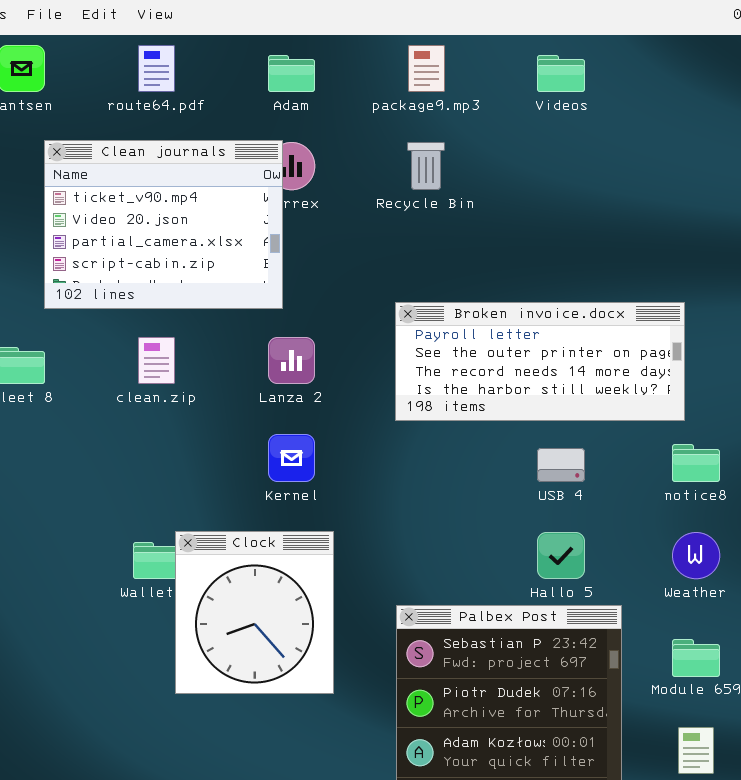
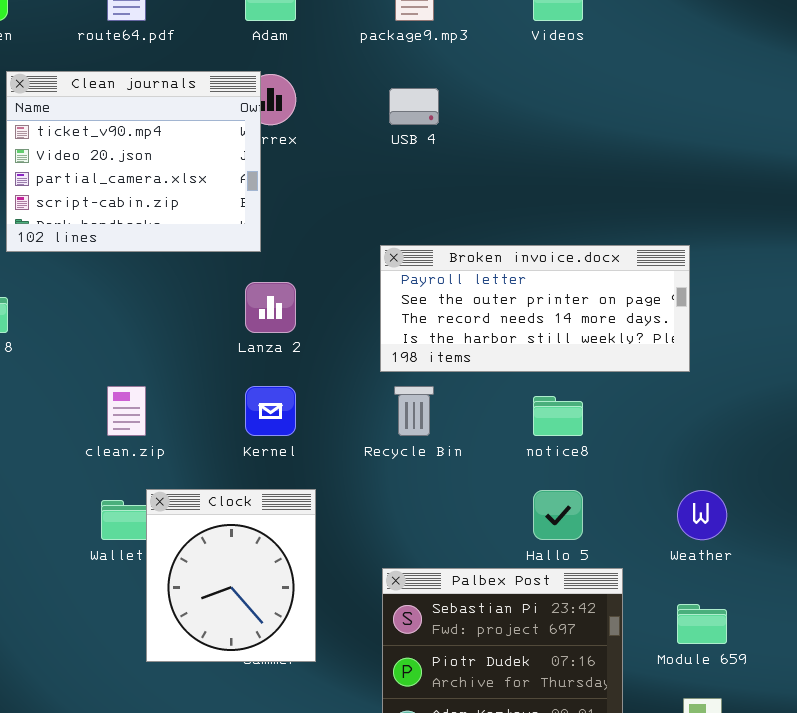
Recycle Bin: [407,142,445,190] -> [394,386,434,436], moved
clean.zip: [138,337,175,384] -> [107,386,146,436], moved
notice8: [672,444,720,482] -> [533,396,583,436], moved
USB 4: [537,448,585,482] -> [389,88,439,125], moved

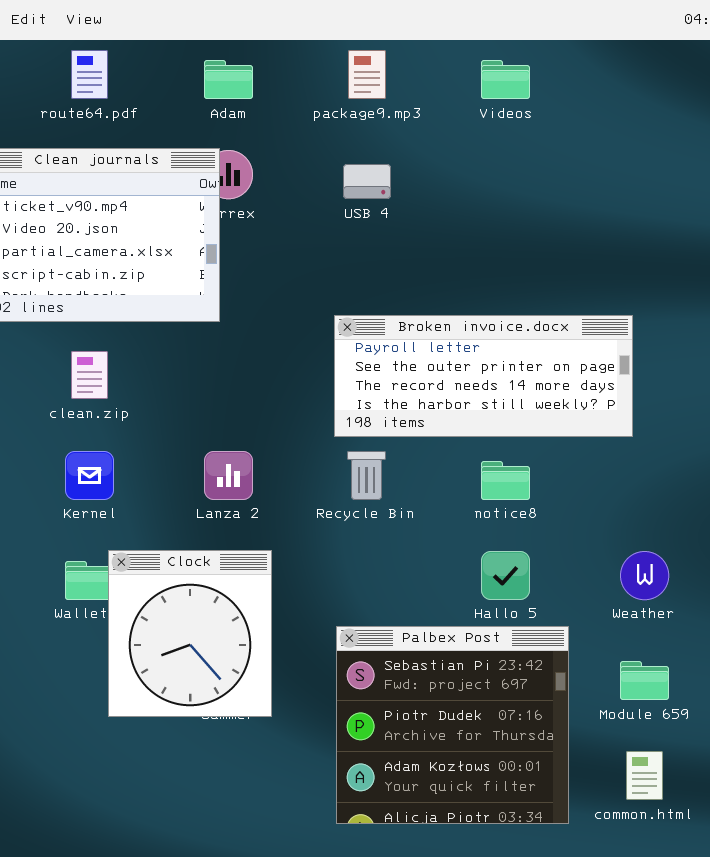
Lanza 2: [245,282,296,333] -> [204,451,253,500], moved
clean.zip: [107,386,146,436] -> [71,351,108,399], moved
Kernel: [245,386,296,436] -> [65,451,114,500], moved

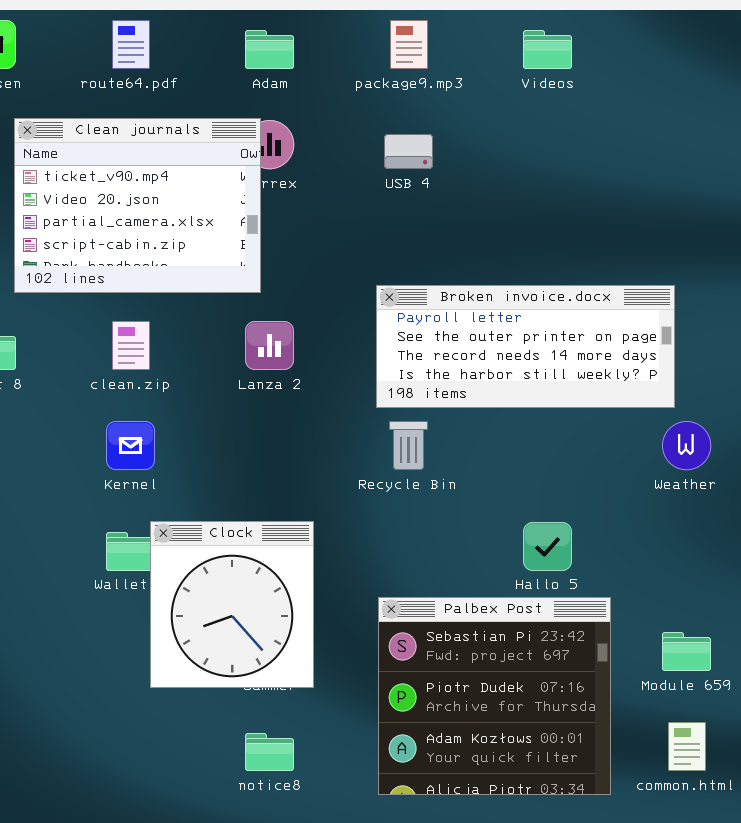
Lanza 2: [204,451,253,500] -> [245,321,294,370], moved
notice8: [481,461,530,500] -> [245,733,294,771], moved
Weather: [620,551,669,600] -> [662,421,711,470], moved

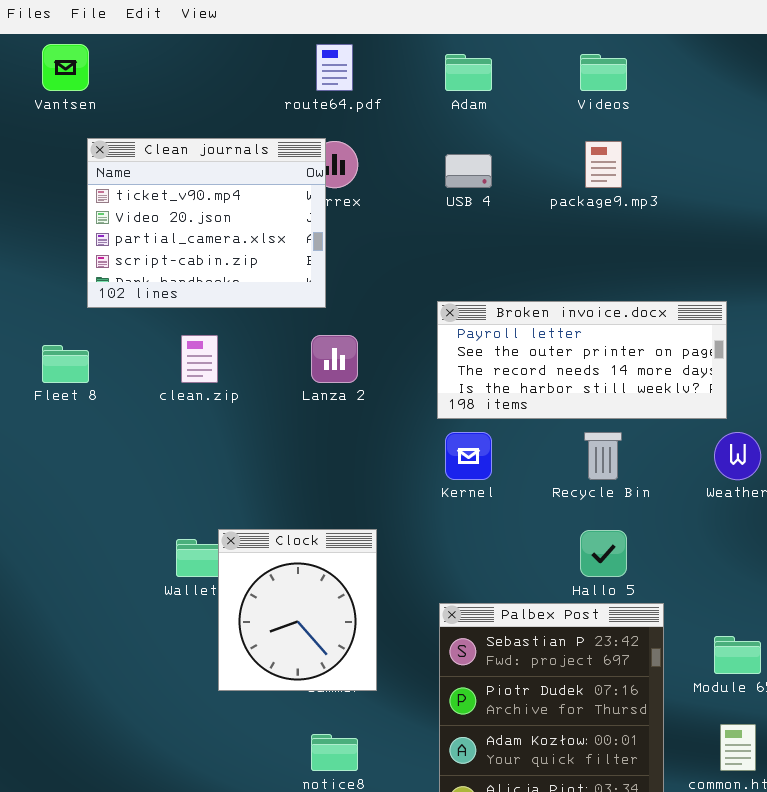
route64.pdf: [112,20,150,69] -> [316,44,353,91], moved
package9.mp3: [390,20,428,69] -> [585,141,622,188], moved
Adam: [245,30,294,69] -> [445,54,492,91], moved
Kernel: [106,421,155,470] -> [445,432,492,480], moved
Recycle Bin: [389,421,428,470] -> [584,432,622,480], moved

